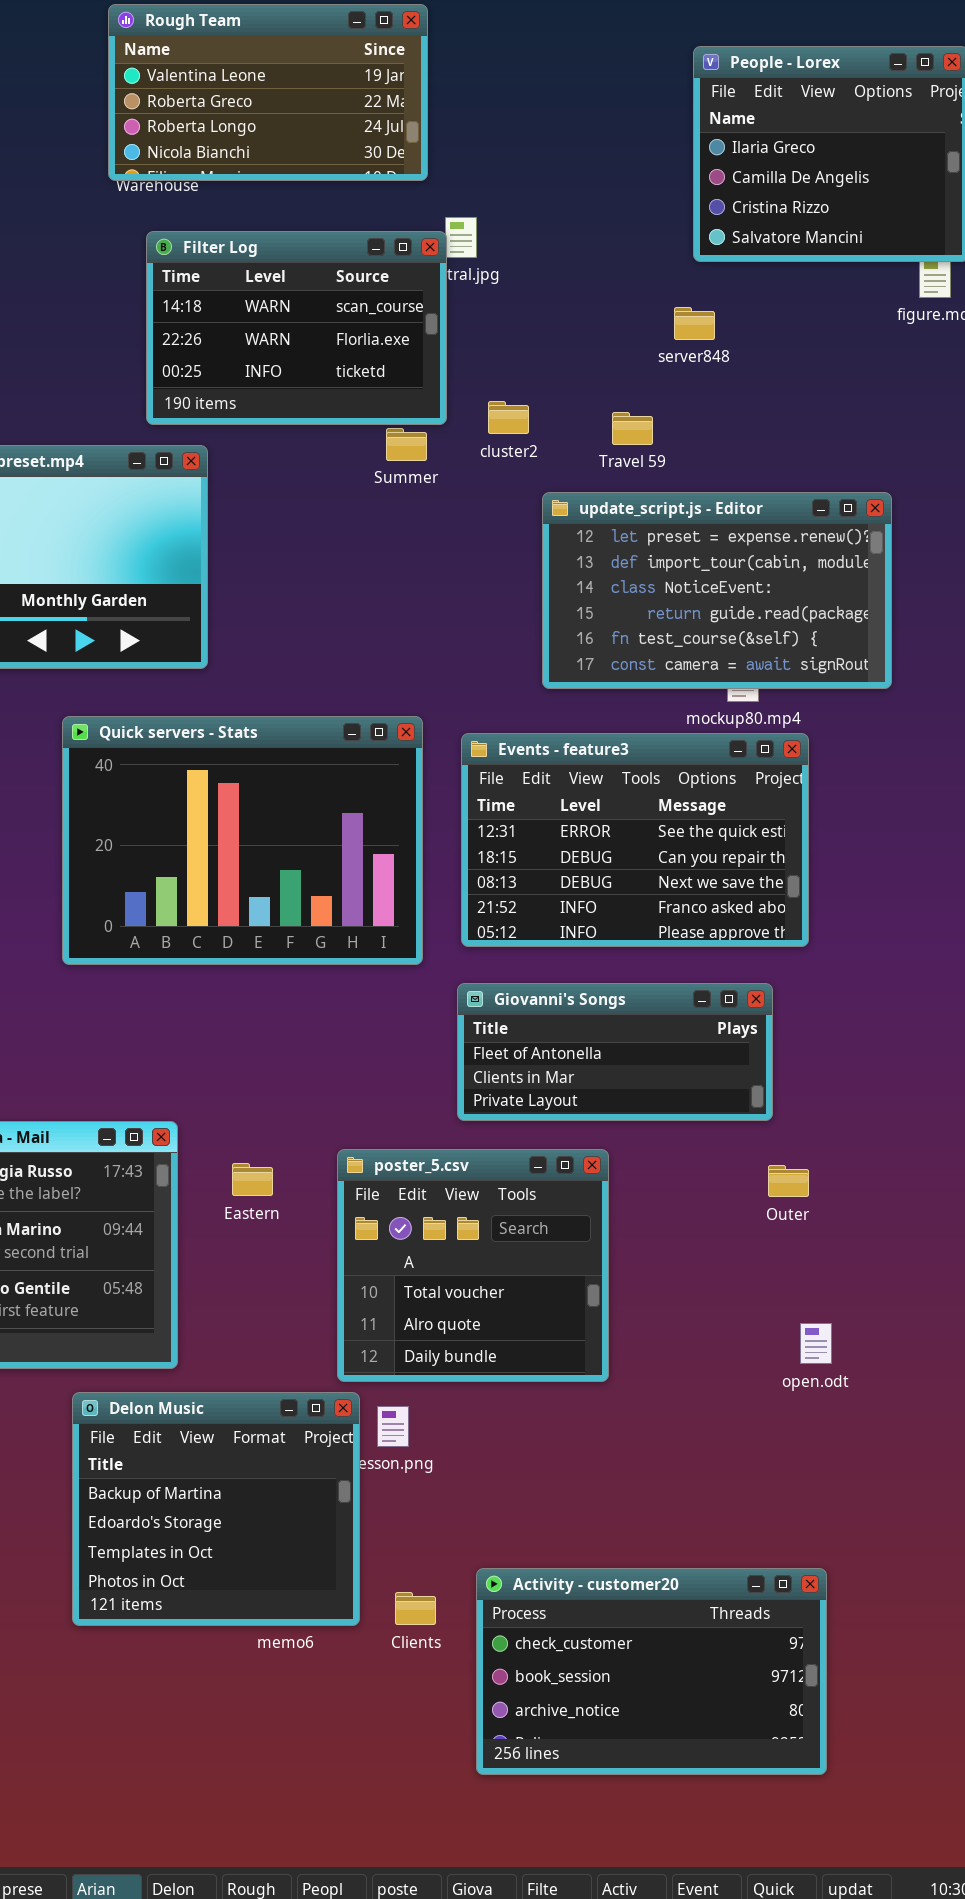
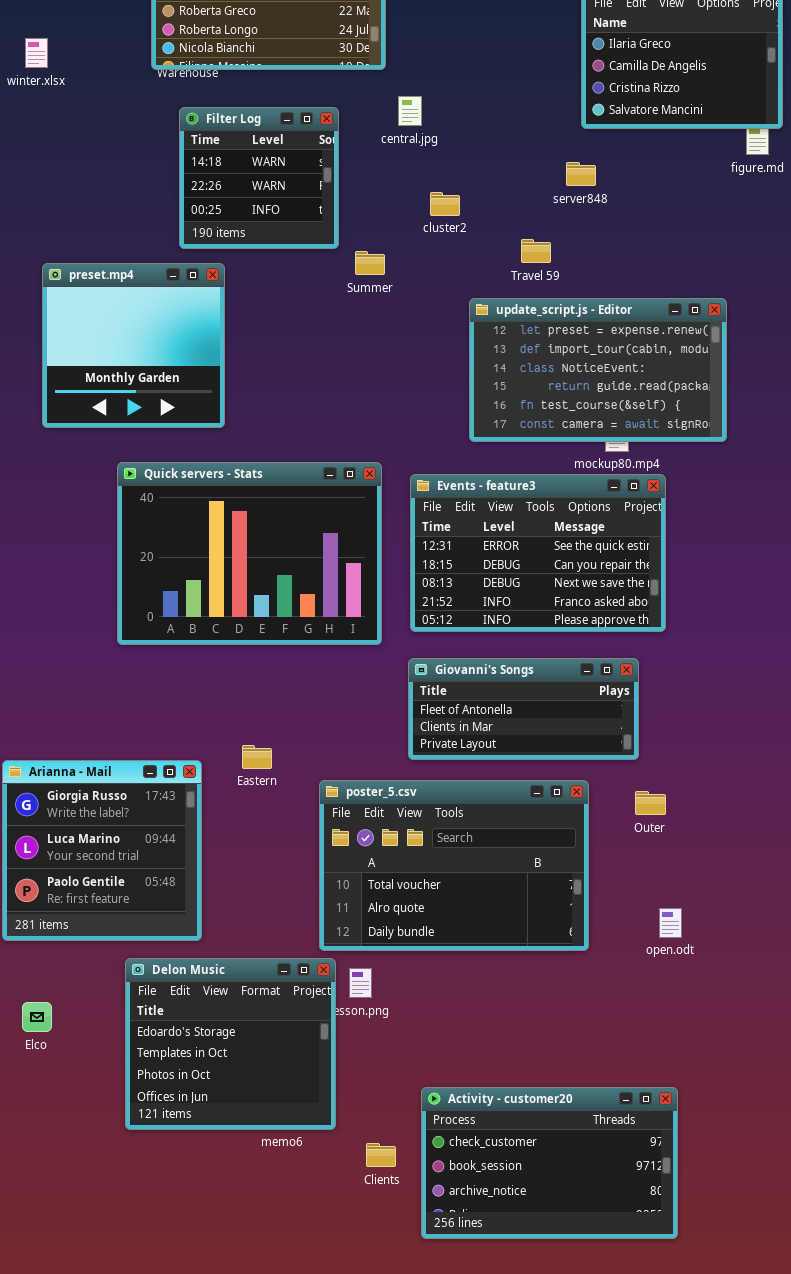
Filter Log: [146,231,447,425] -> [179,107,339,249], resized
cluster2: [488,401,529,434] -> [430,192,460,216], moved
poster_5.csv: [337,1149,609,1382] -> [319,780,589,951], resized
Eastern: [232,1163,273,1196] -> [242,745,272,769], moved
Delon Music: [72,1392,360,1626] -> [125,958,336,1130], scrolled down 1 row
Clients: [395,1592,436,1625] -> [366,1143,396,1167], moved

